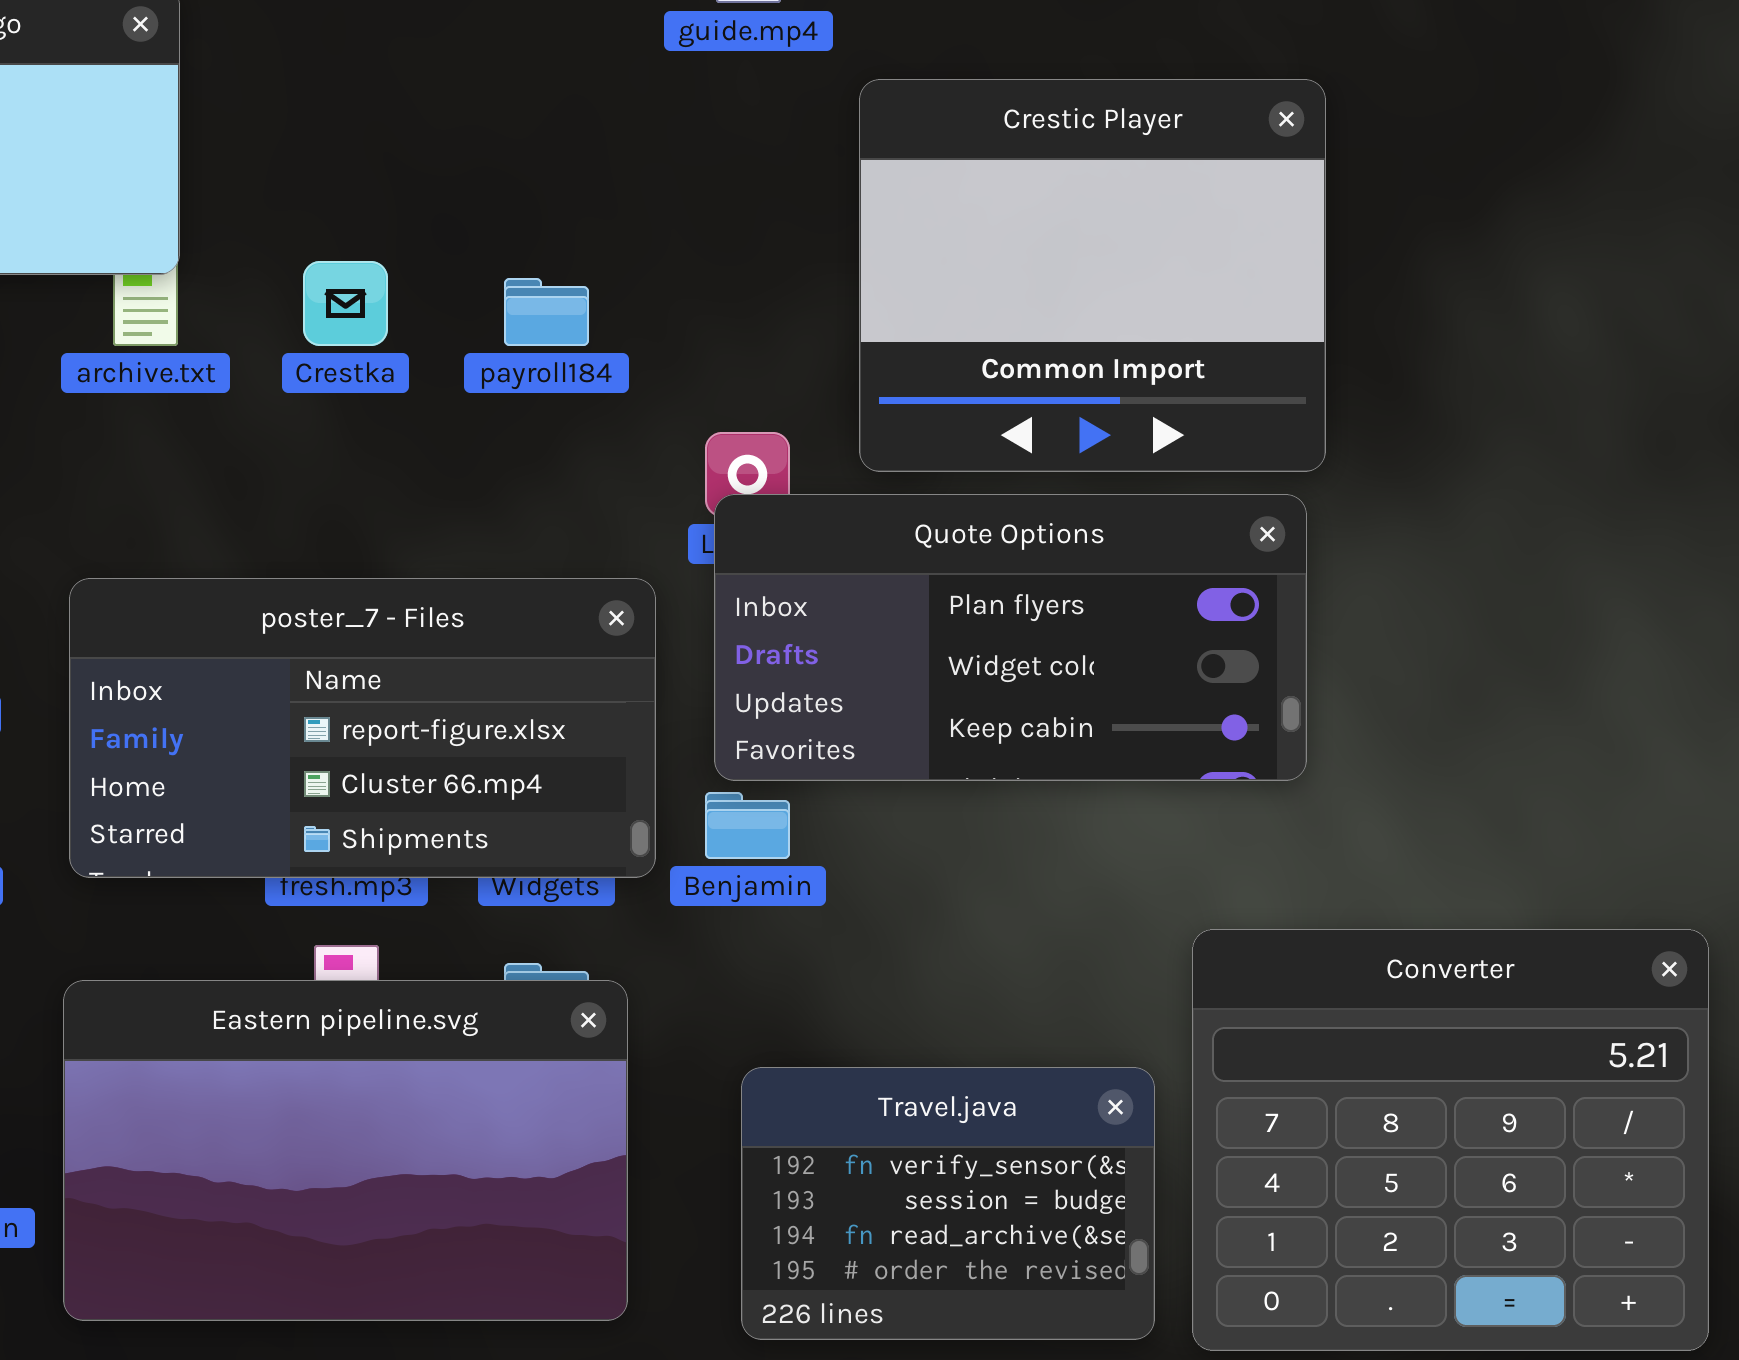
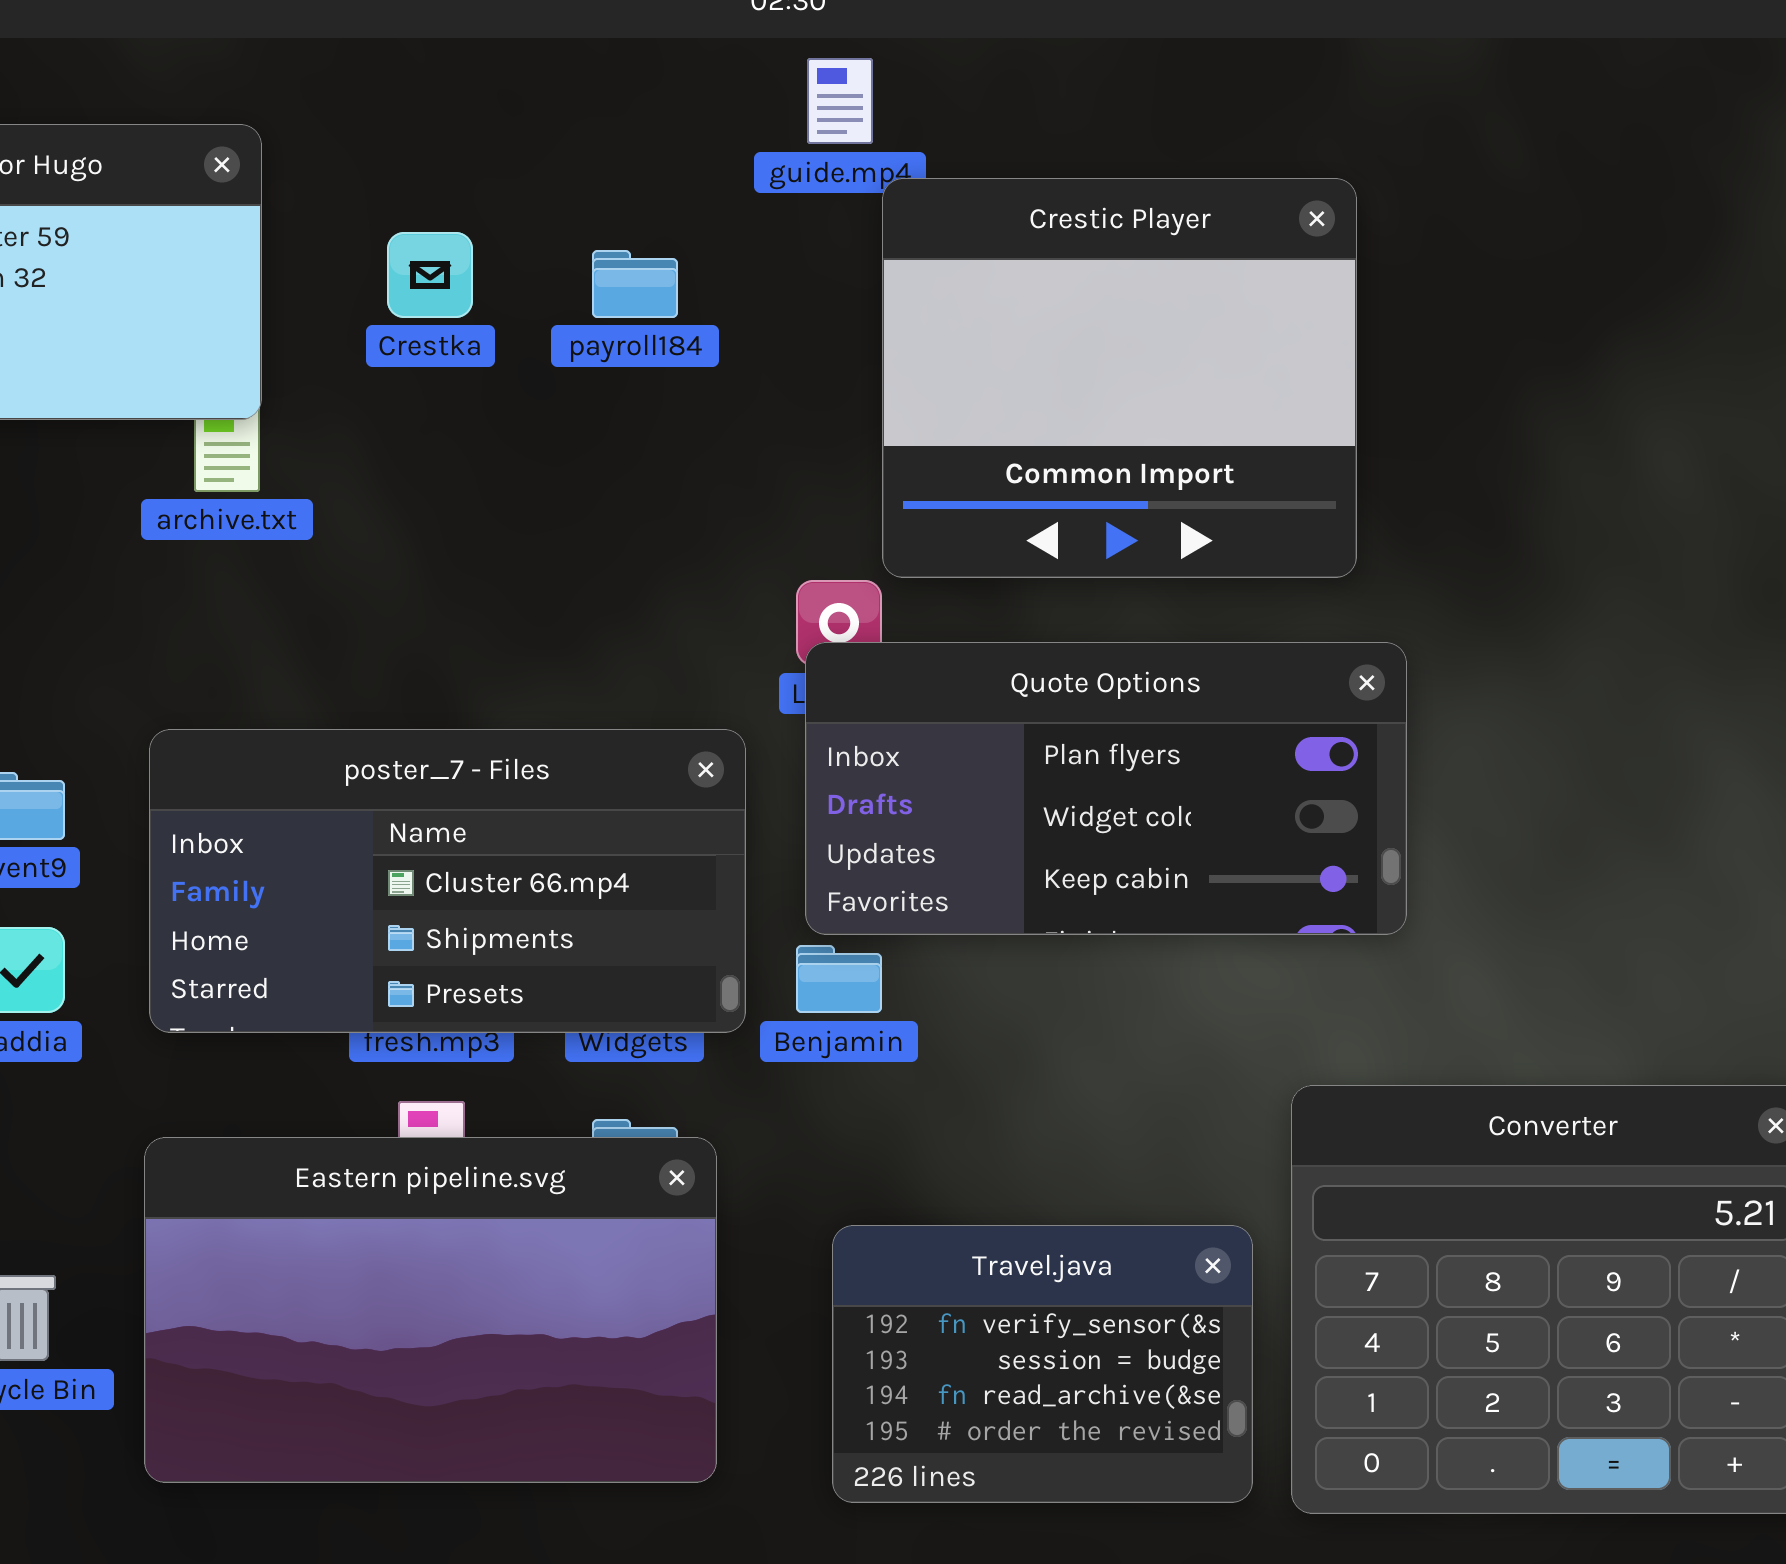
Crestic Player: [859,79,1326,472] -> [882,178,1357,578], moved
Crestka: [303,261,388,346] -> [387,232,473,318], moved
payroll184: [504,278,589,346] -> [592,250,678,318], moved
poster_7 - Files: [69,578,656,878] -> [149,729,746,1033], scrolled down 1 row

